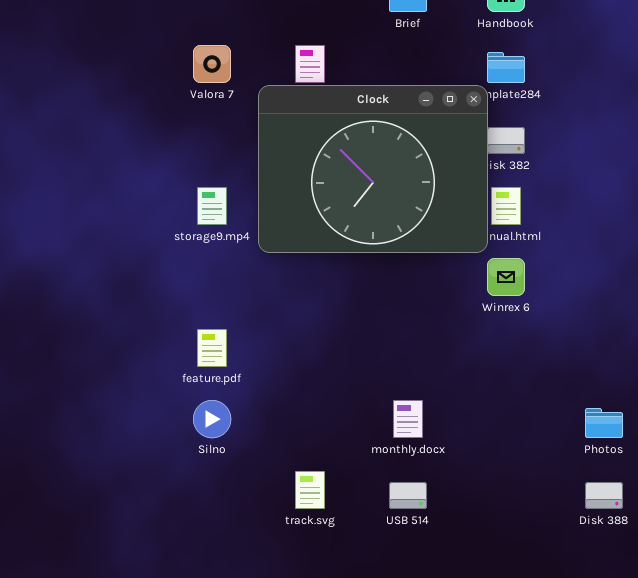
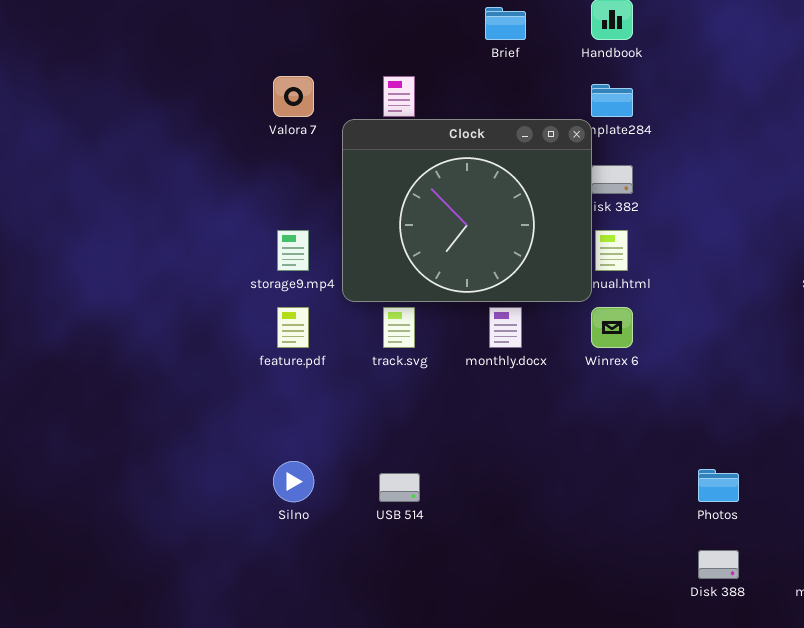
feature.pdf: [197,329,227,367] -> [277,307,309,348], moved
monthly.docx: [393,400,423,438] -> [489,307,522,348], moved
track.svg: [295,471,325,509] -> [383,307,415,348], moved
USB 514: [389,482,427,509] -> [379,473,420,502], moved

